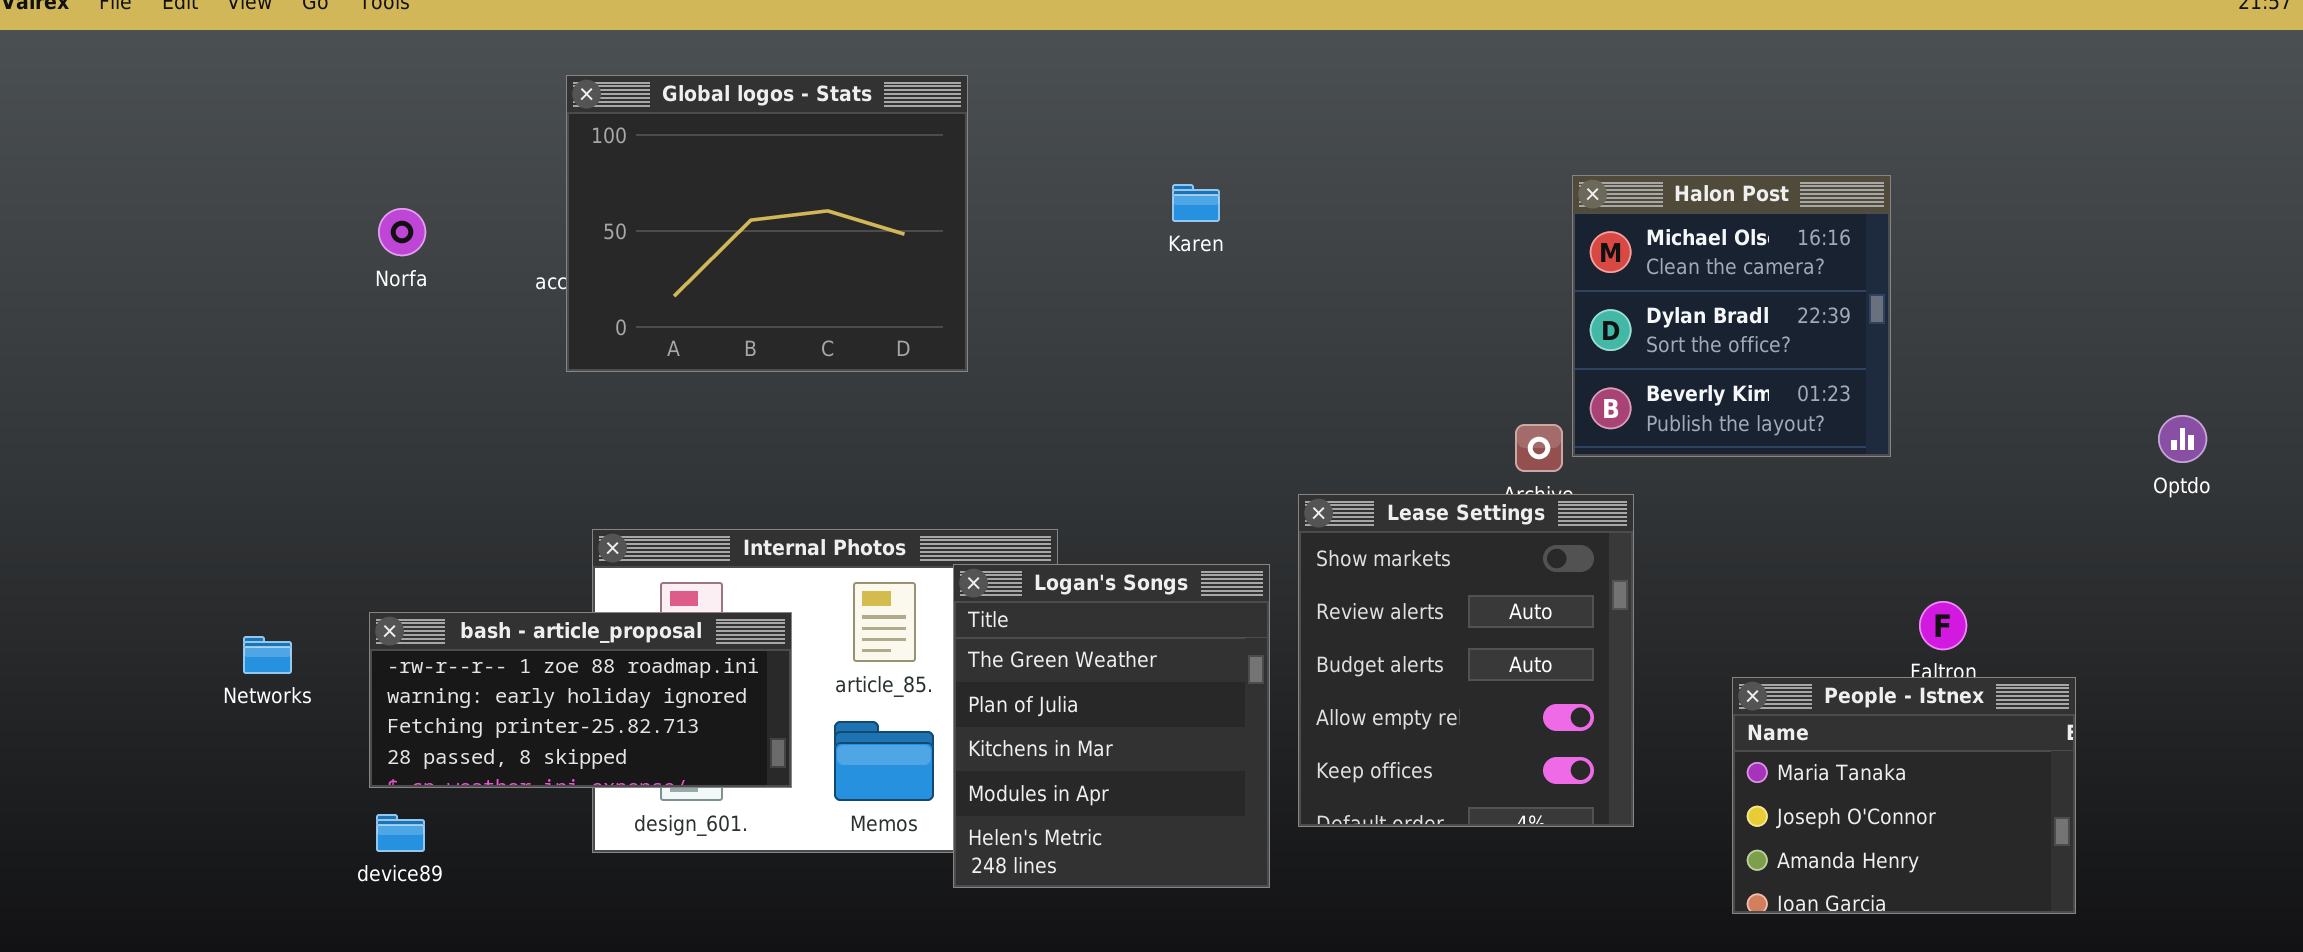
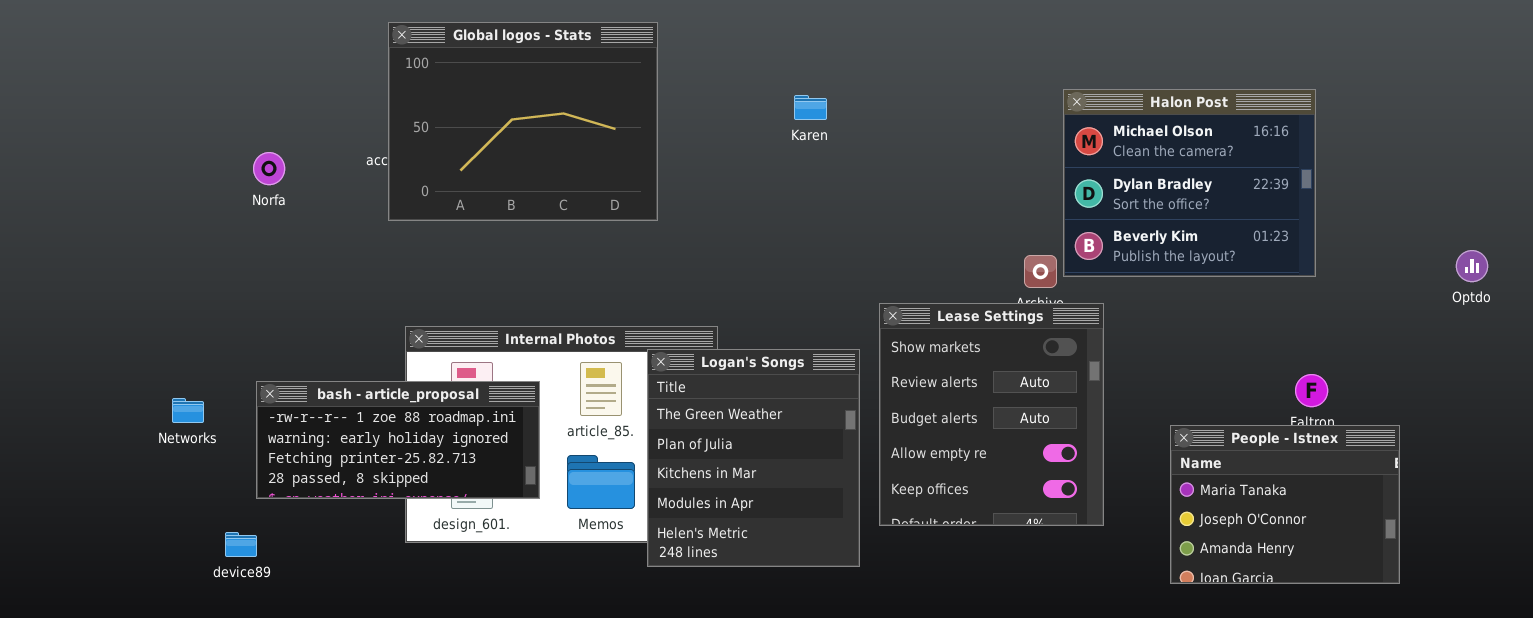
Halon Post: [1572,175,1891,457] -> [1063,89,1316,277], resized
Norfa: [378,208,426,256] -> [253,152,285,185], moved
device89: [376,814,425,852] -> [225,532,257,557], moved

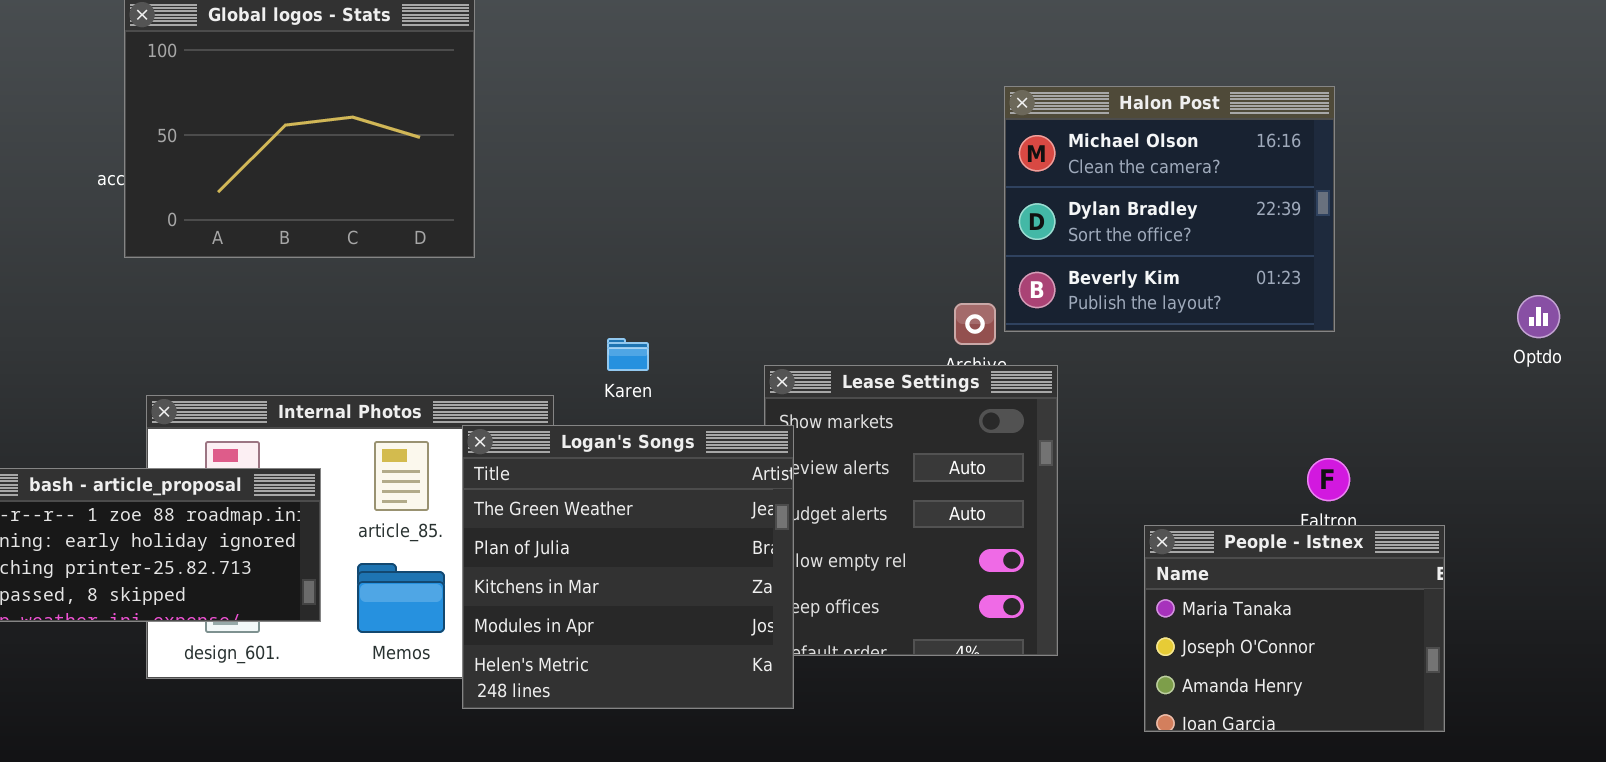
Karen: [794,95,827,120] -> [607,338,649,371], moved
Logan's Songs: [647,349,860,567] -> [462,425,794,709], resized

